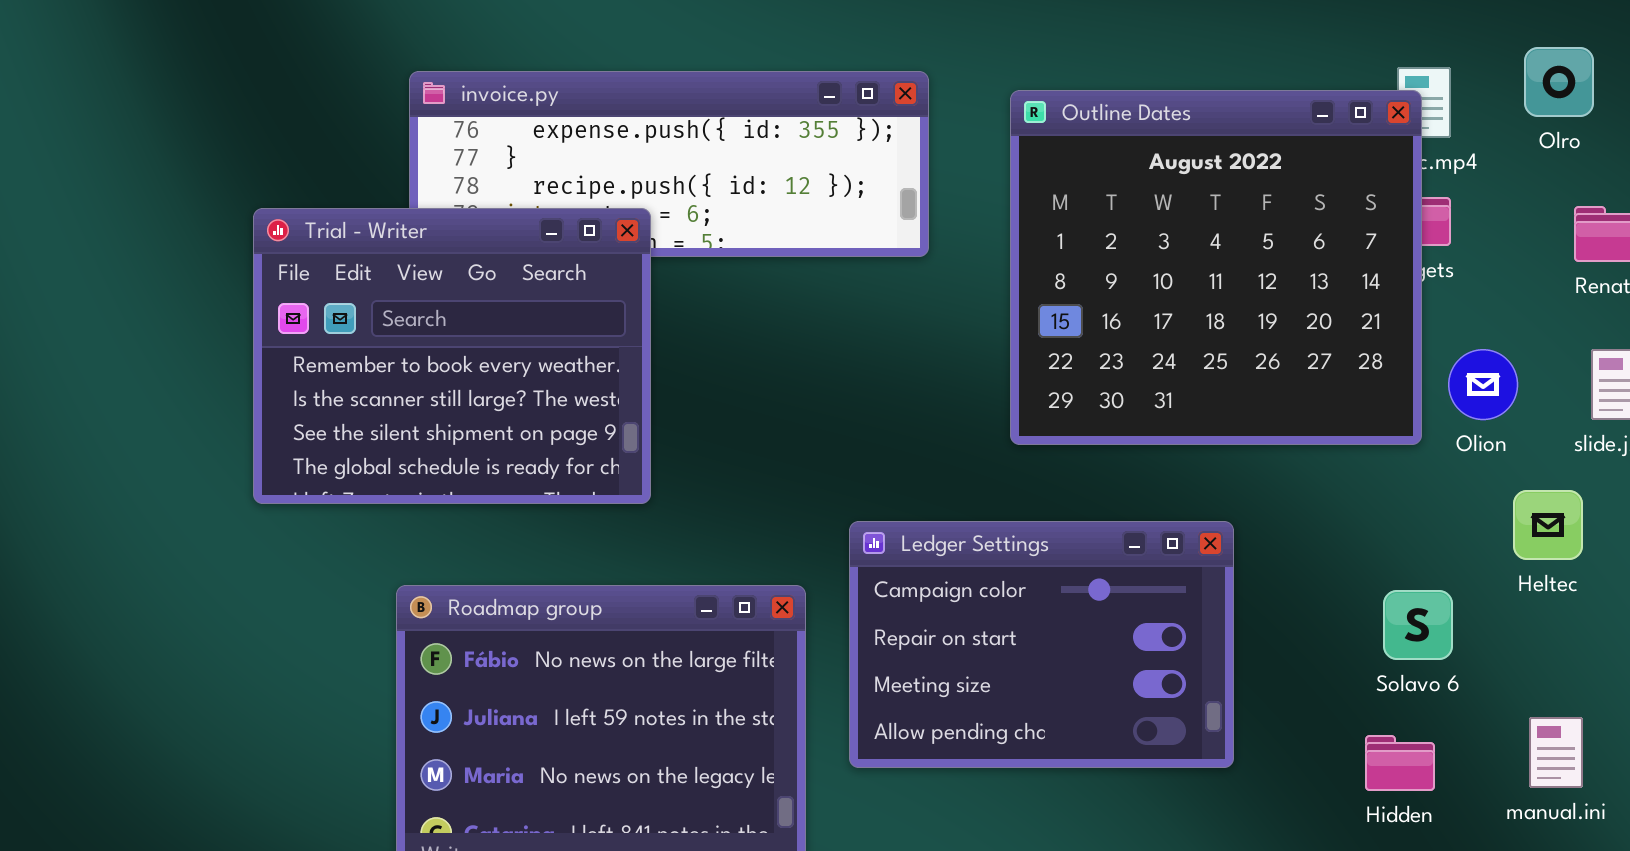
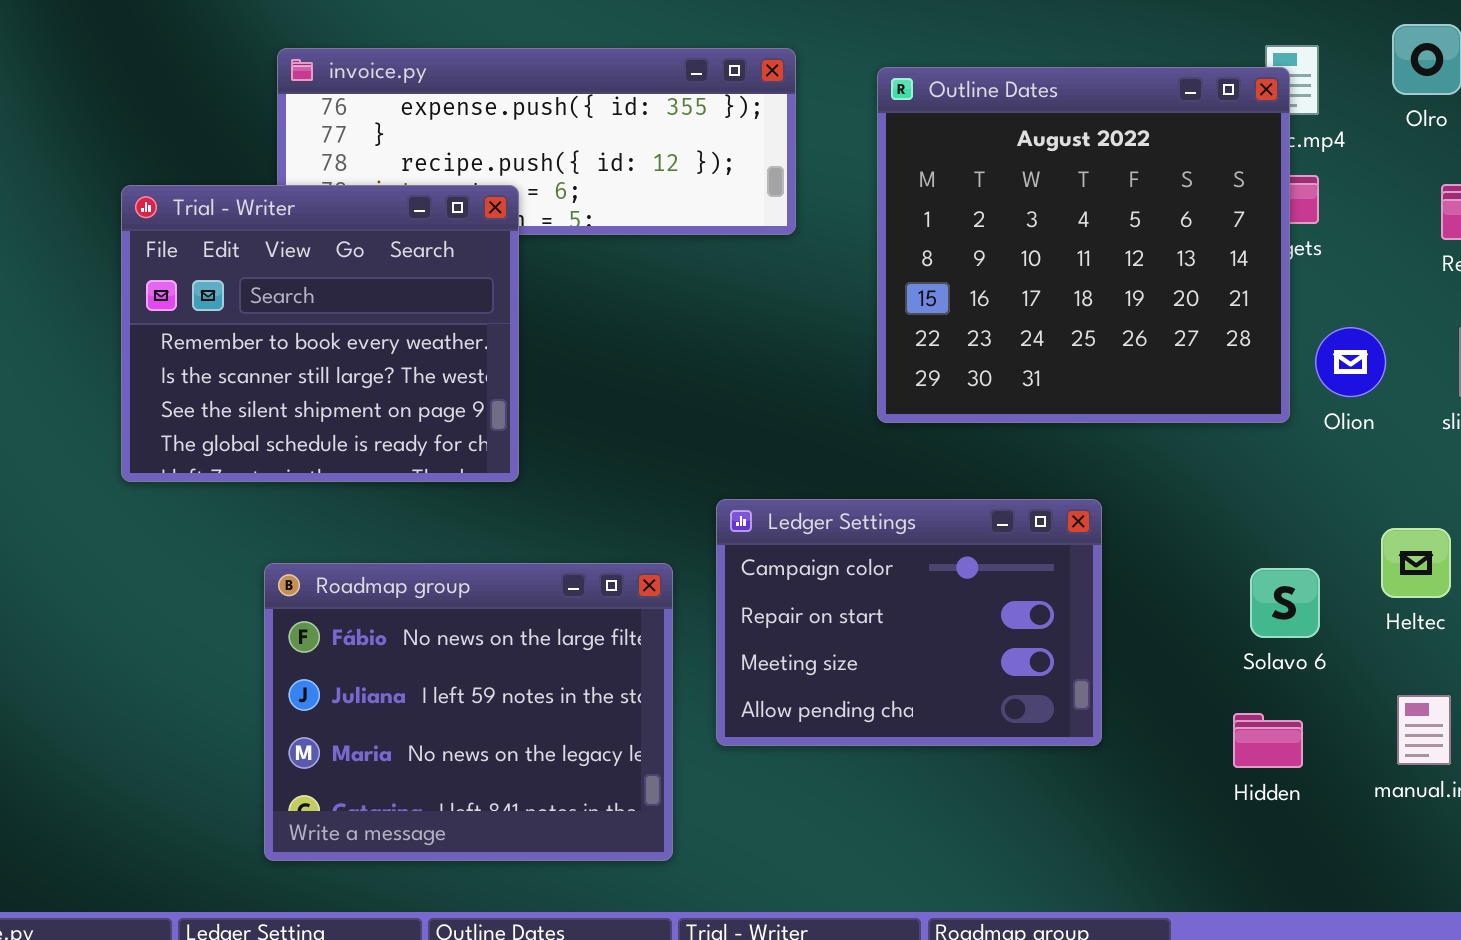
Heltec: [1513,490,1583,560] -> [1381,528,1451,598], moved

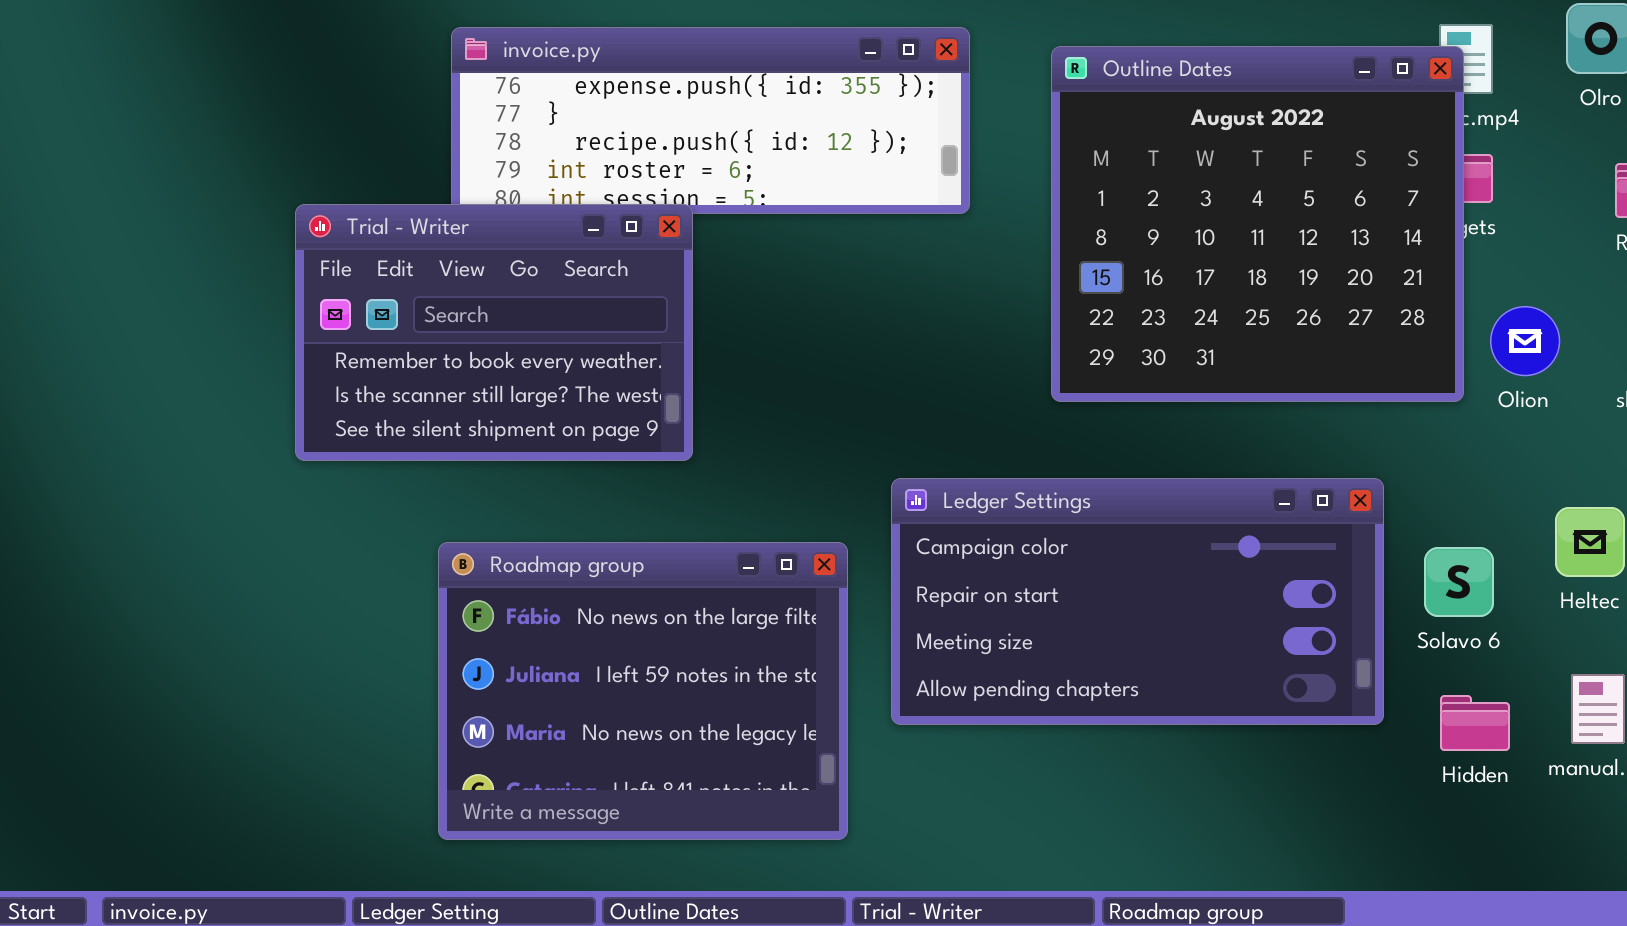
Trial - Writer: [121,185,519,482] -> [295,204,693,461], resized
Ledger Settings: [716,499,1102,746] -> [891,478,1384,725], resized
Hidden: [1233,713,1303,768] -> [1440,695,1510,751], moved

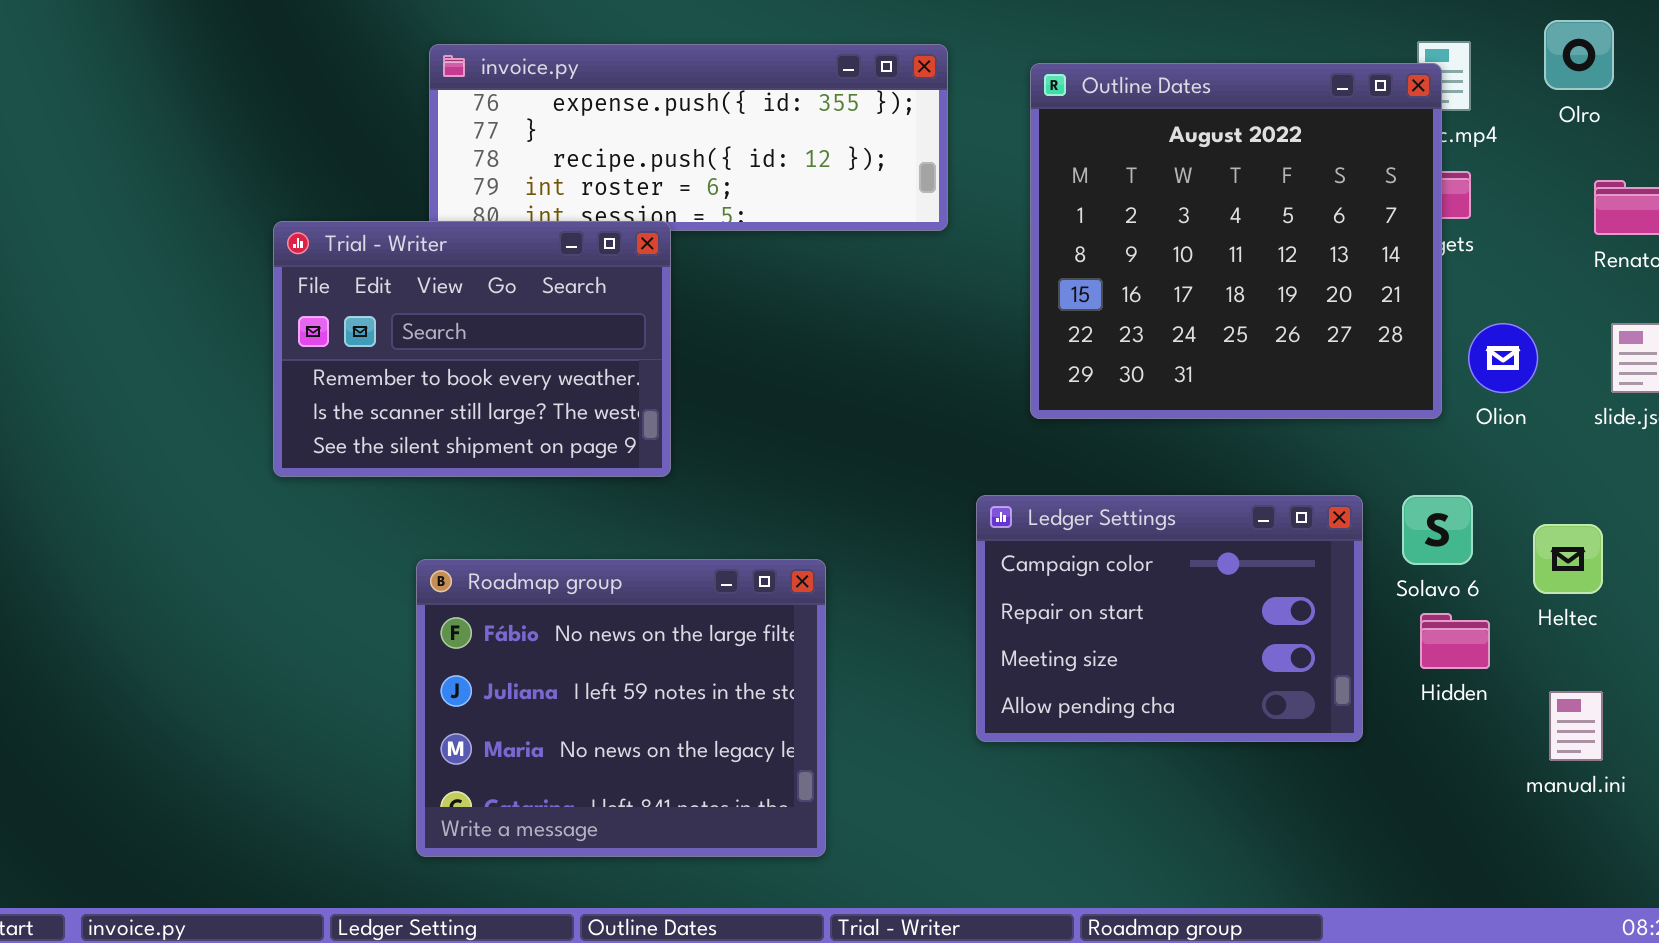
Ledger Settings: [891,478,1384,725] -> [976,495,1363,742], resized
Solavo 6: [1424,547,1494,617] -> [1402,495,1473,565], moved
Hidden: [1440,695,1510,751] -> [1420,613,1490,669], moved

